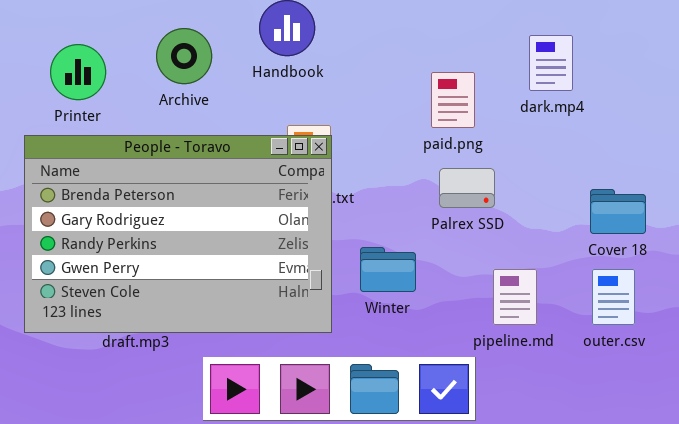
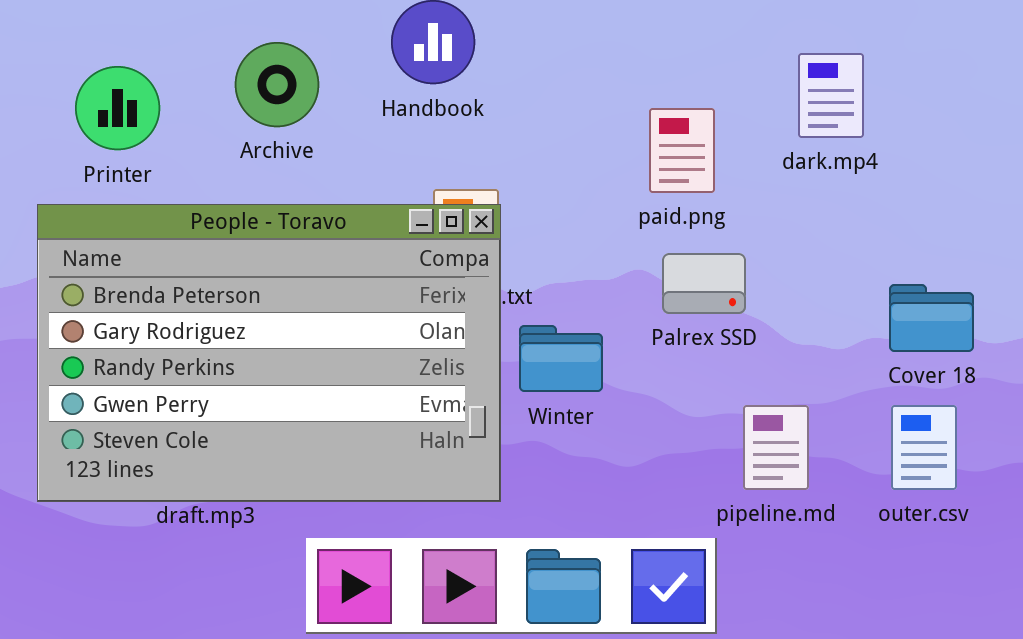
Winter: [360,247,416,292] -> [519,325,603,392], moved

